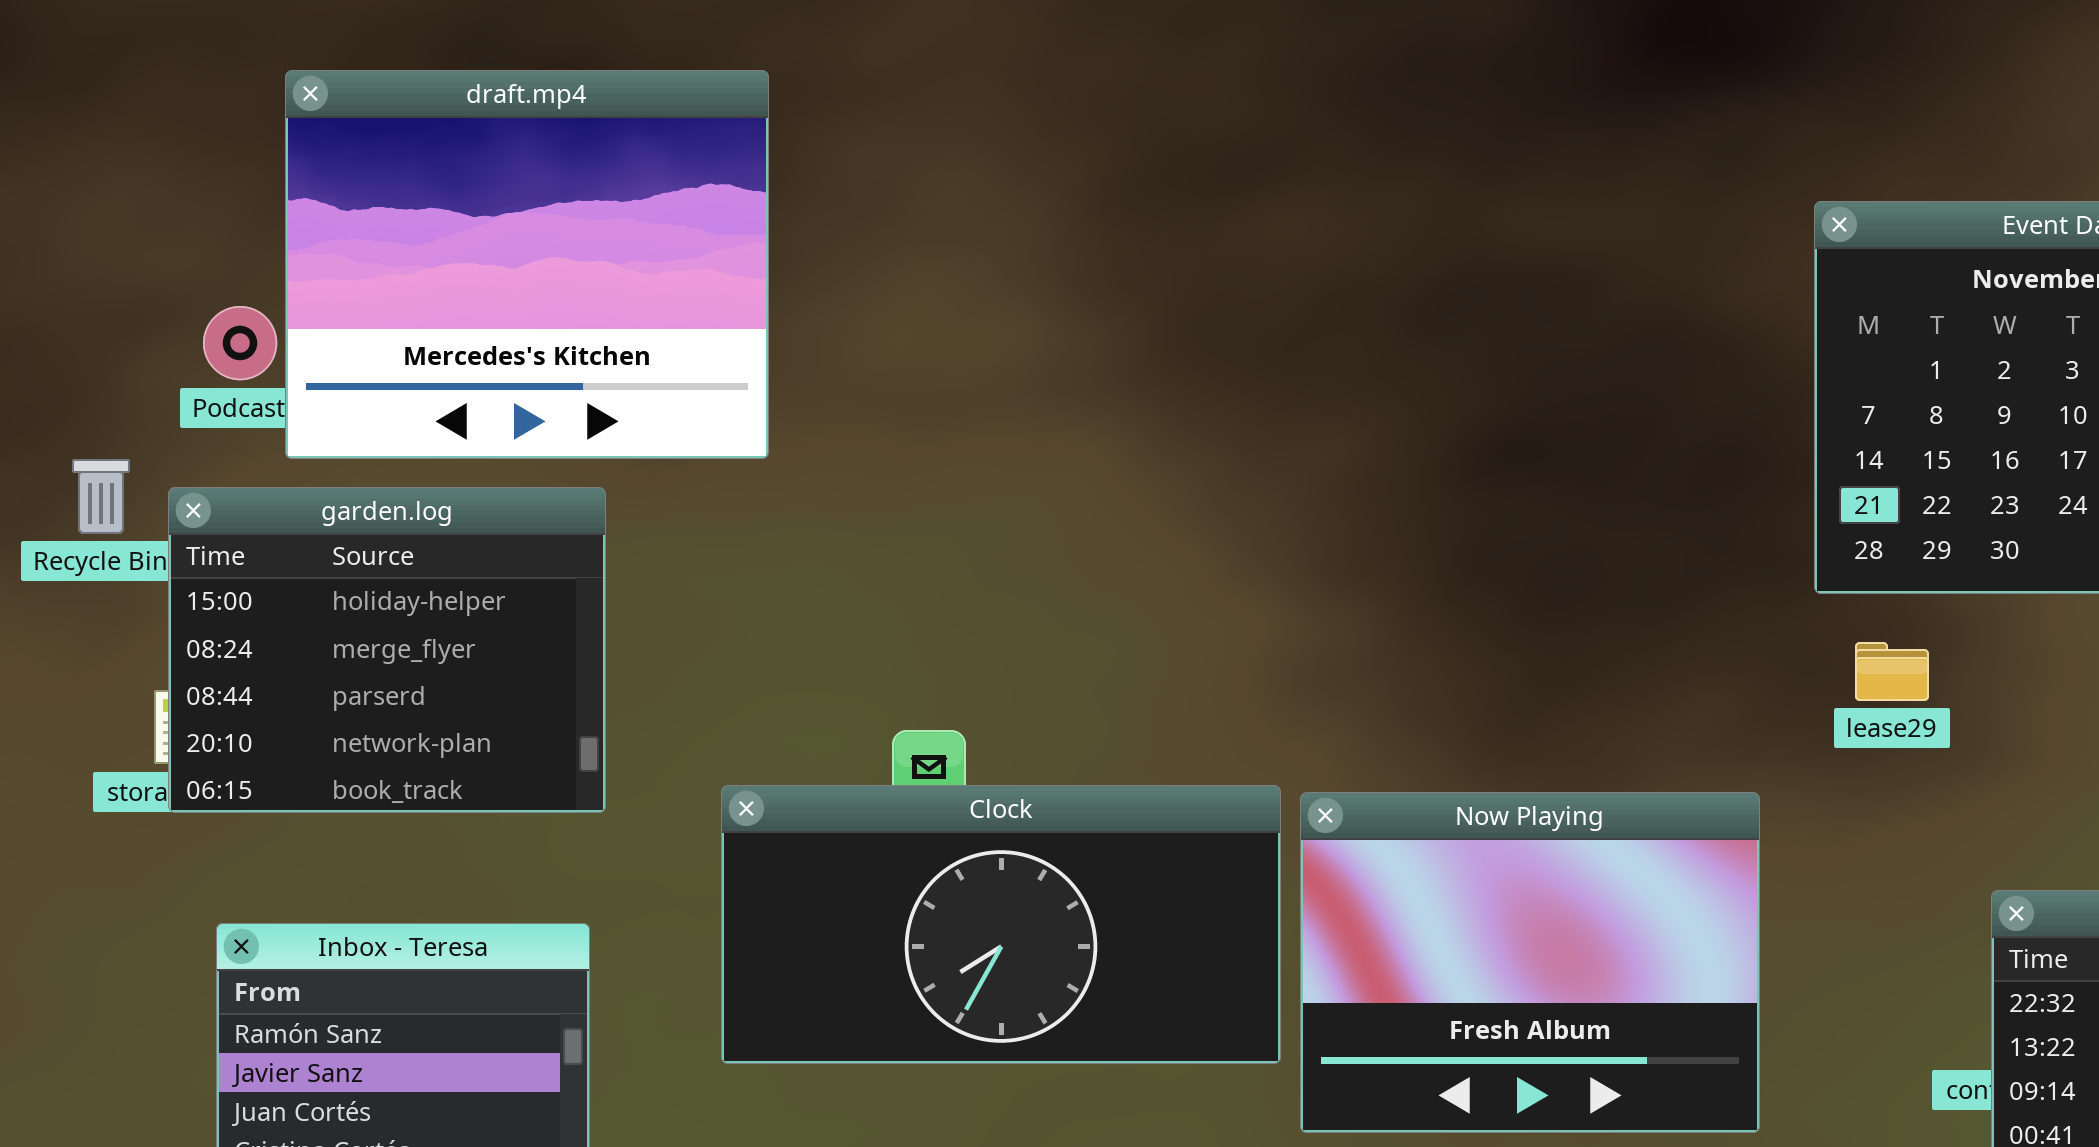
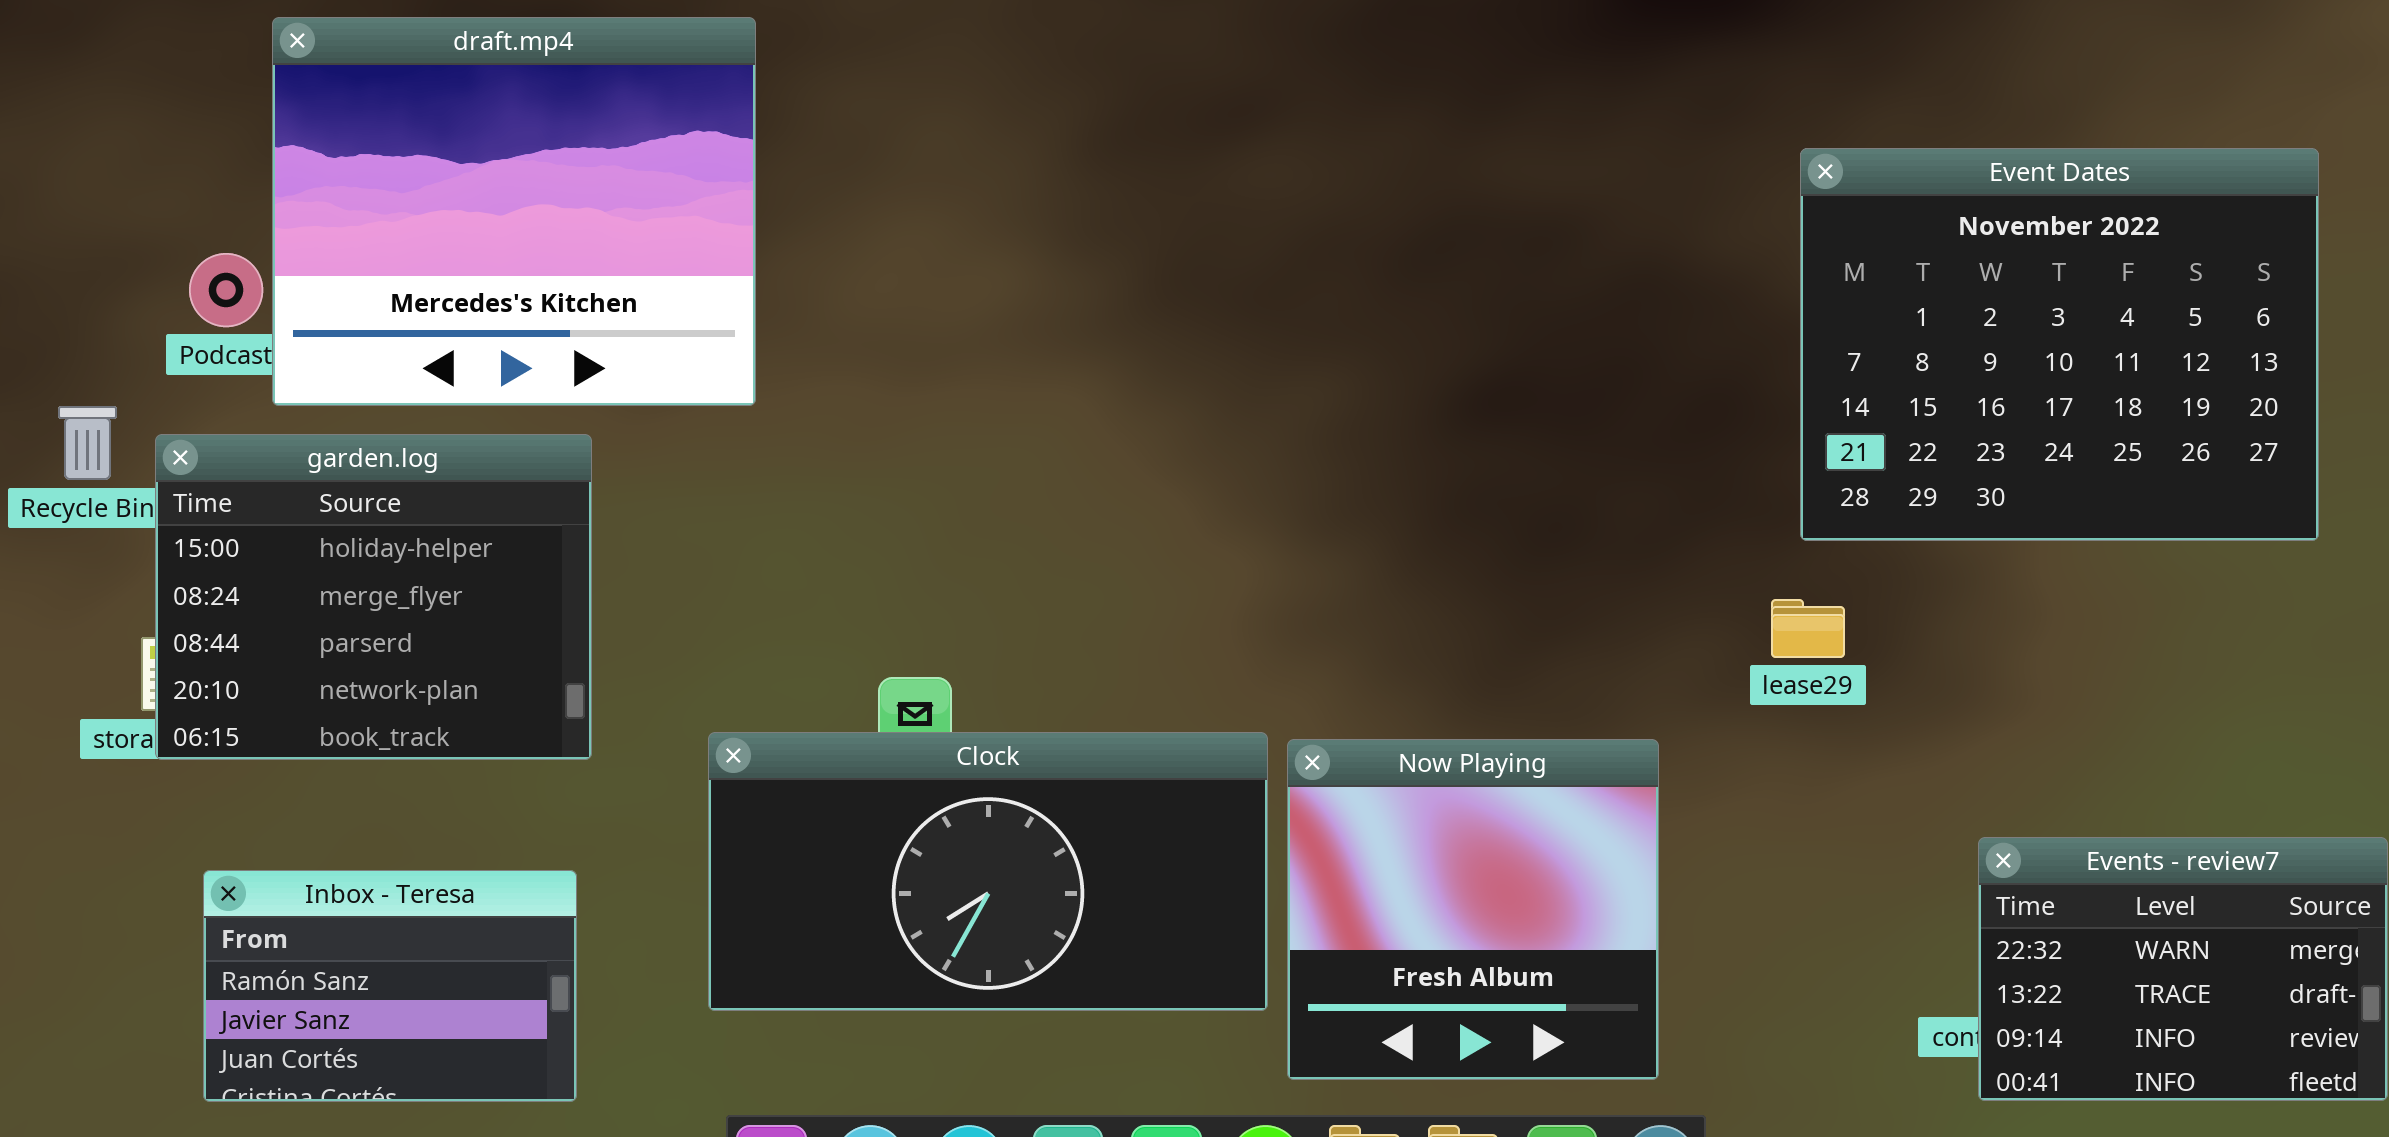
lease29: [1855,642,1929,701] -> [1771,599,1845,658], moved
Now Playing: [1300,792,1760,1133] -> [1287,739,1659,1080], resized

